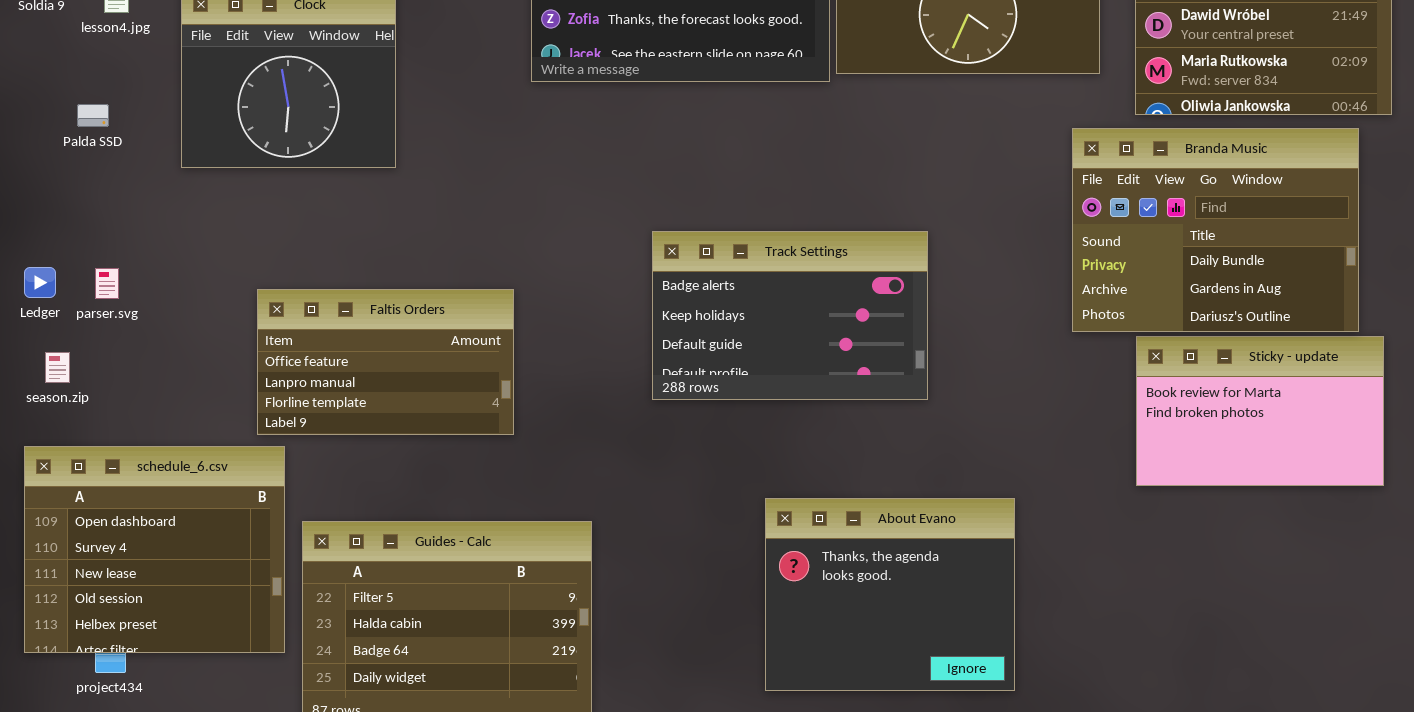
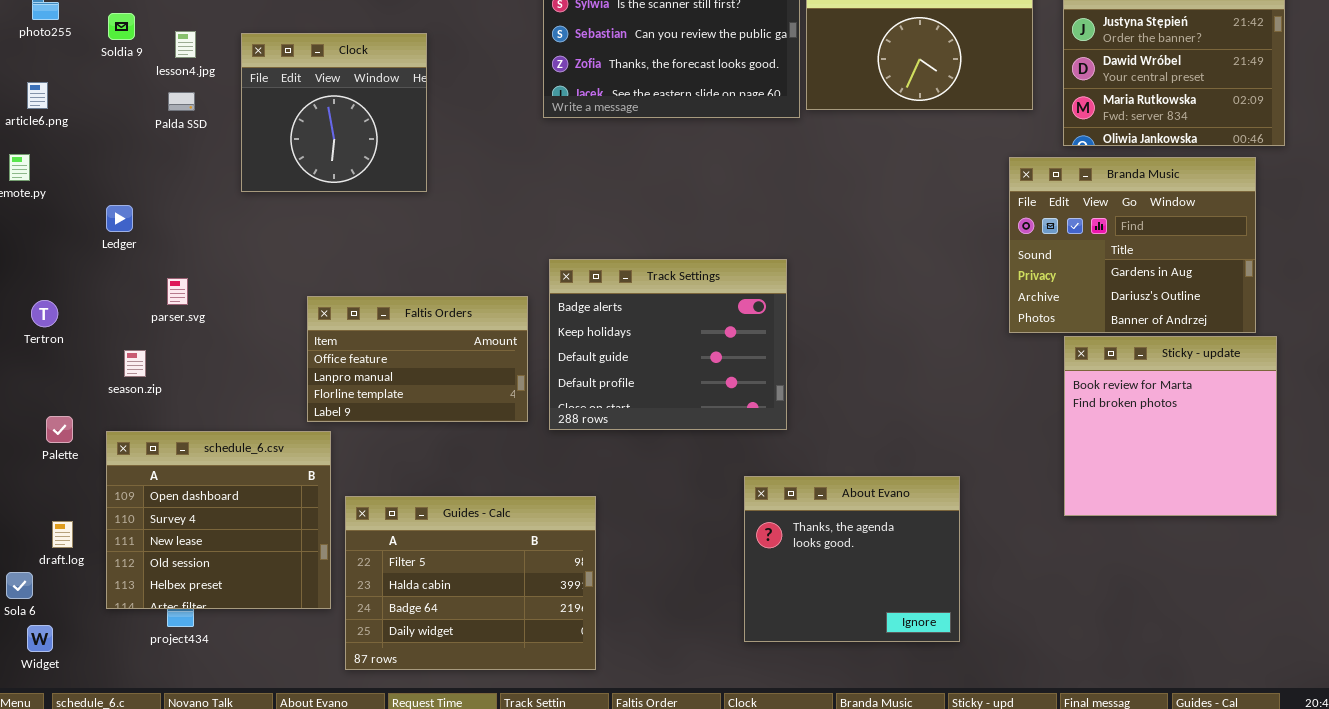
Palda SSD: [77,104,109,127] -> [168,92,195,111], moved
Branda Music: [1072,128,1359,332] -> [1009,157,1256,333], scrolled down 1 row
Track Settings: [652,231,928,400] -> [549,259,787,430], moved, resized
Ledger: [24,267,56,298] -> [106,205,133,232], moved
Sticky - update: [1136,336,1384,486] -> [1064,336,1277,516], resized

